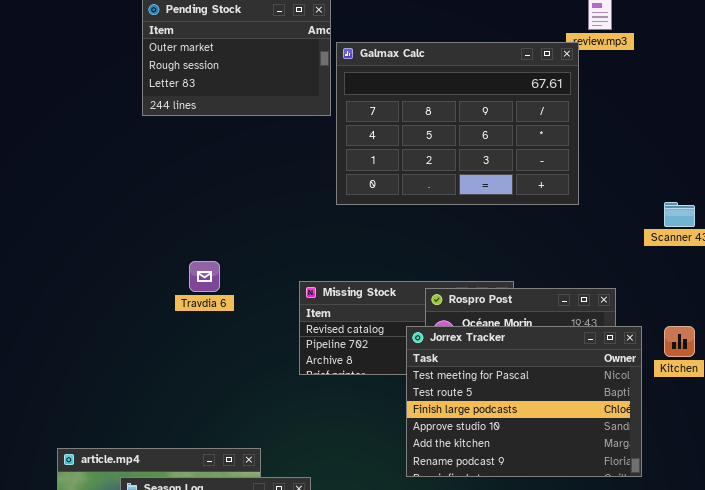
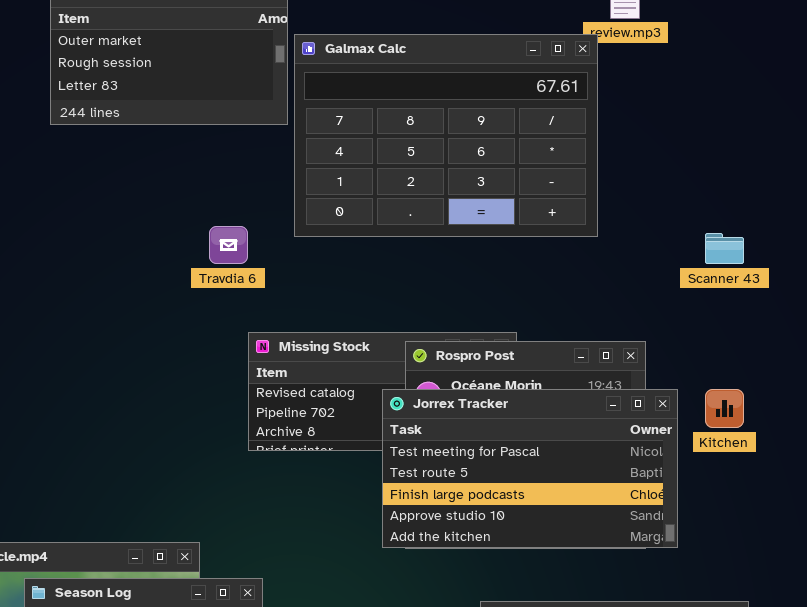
Travdia 6: [189,261,220,292] -> [209,226,248,264], moved
Jorrex Tracker: [406,326,642,477] -> [382,389,678,548], resized

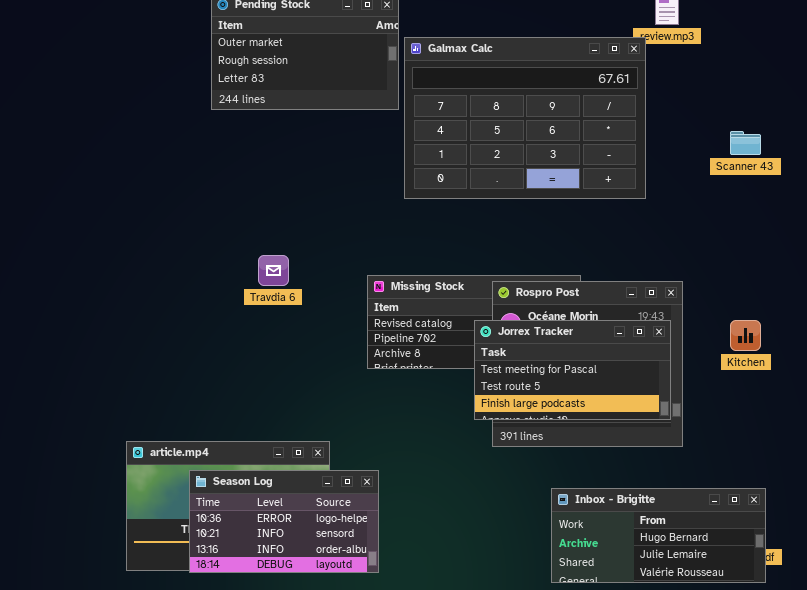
Travdia 6: [209,226,248,264] -> [258,255,289,286], moved
Scanner 43: [705,233,744,264] -> [730,131,761,155], moved
Jorrex Tracker: [382,389,678,548] -> [474,320,671,420], resized

